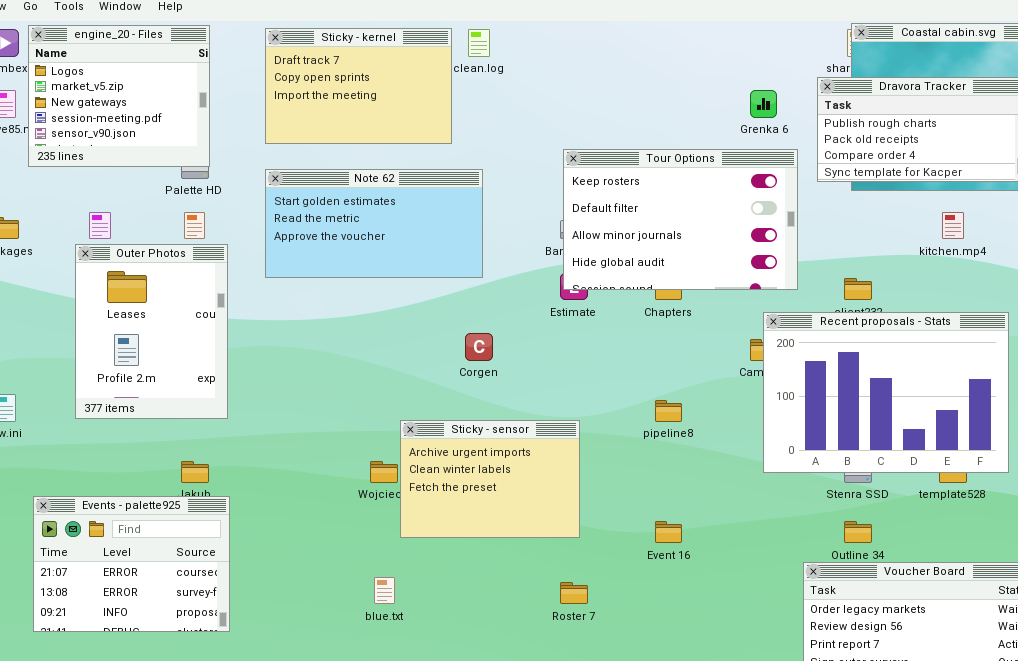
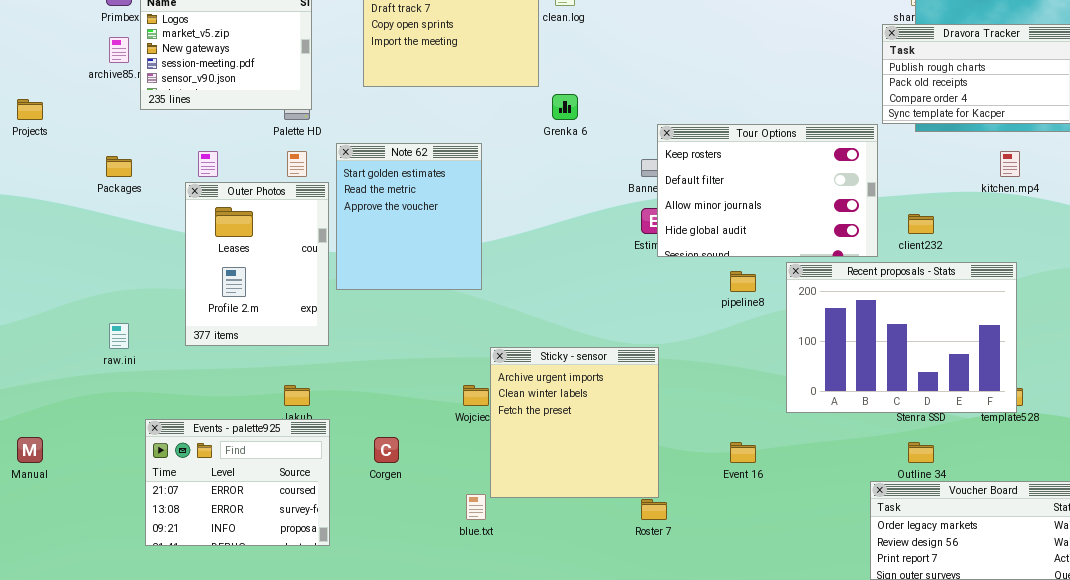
Grenka 6: [750,90,777,118] -> [552,94,578,120], moved
Tour Options: [563,149,798,290] -> [657,124,878,257], moved
Note 62: [265,169,483,278] -> [336,143,482,290], moved, resized
Recent proposals - Stats: [763,312,1009,473] -> [786,262,1017,413], moved
Corgen: [465,333,493,361] -> [374,437,399,463], moved
pipeline8: [655,400,682,422] -> [730,271,756,292], moved
Sticky - sensor: [400,420,580,538] -> [490,347,659,498], resized

